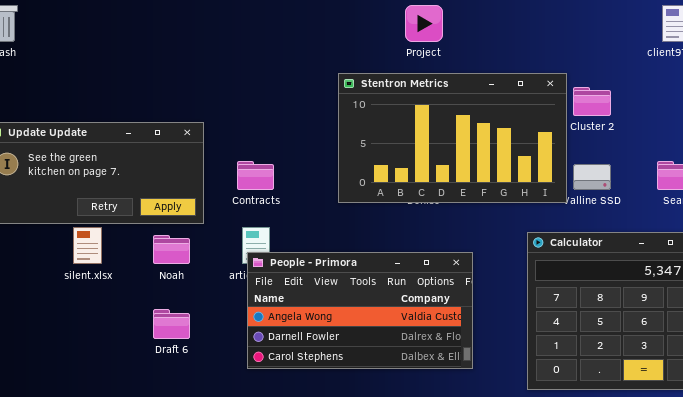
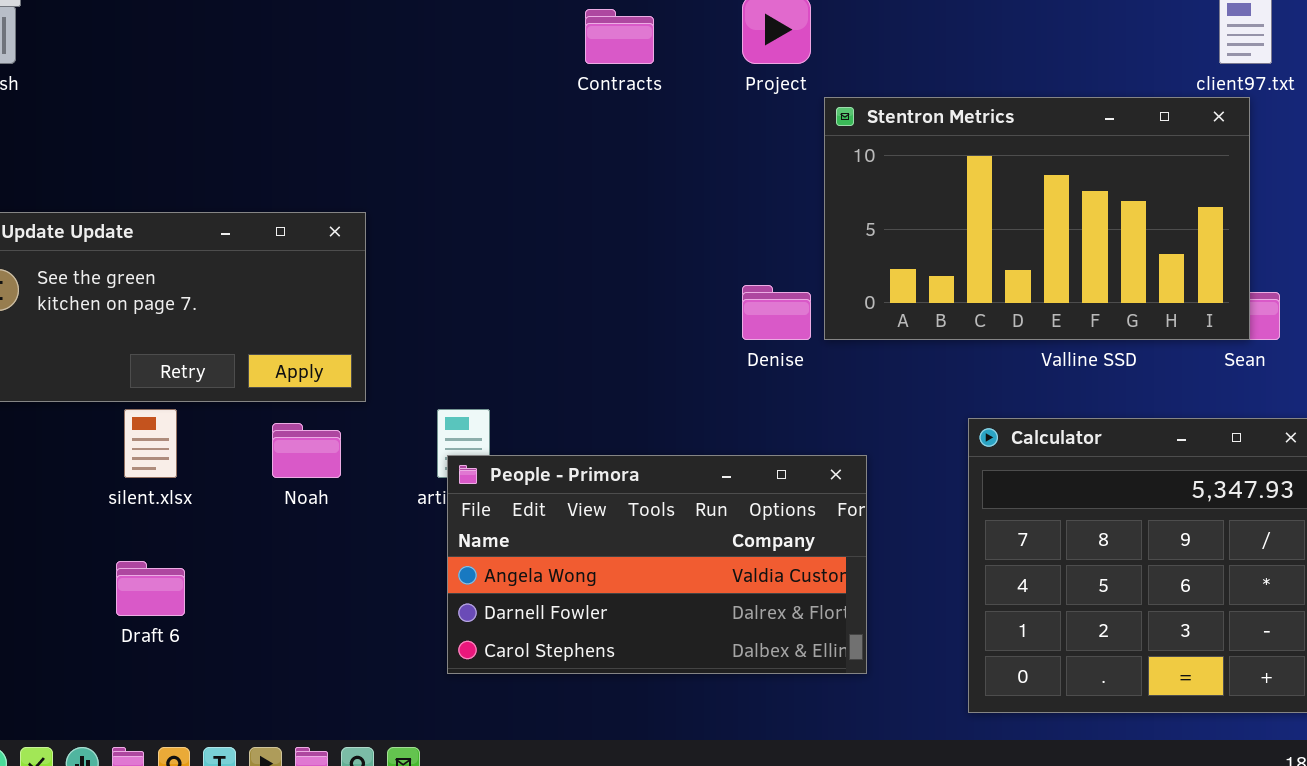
Stentron Metrics: [338,73,567,203] -> [824,97,1250,340], moved
Contracts: [237,161,274,190] -> [585,9,654,64], moved
Draft 6: [153,309,190,339] -> [116,561,185,616], moved

